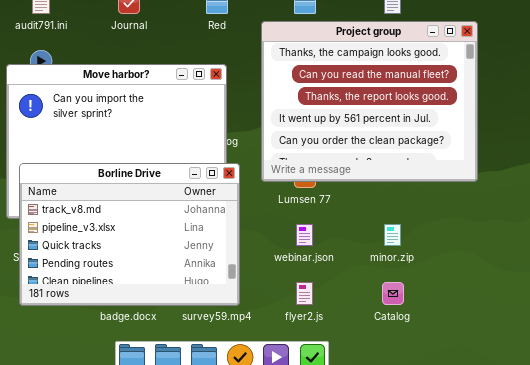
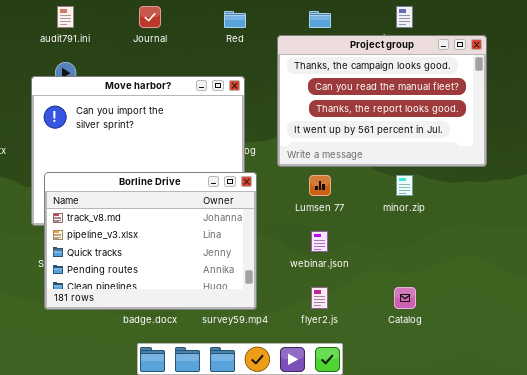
Project group: [261,21,478,182] -> [277,35,487,167], resized
minor.zip: [384,224,401,246] -> [396,175,413,196], moved

